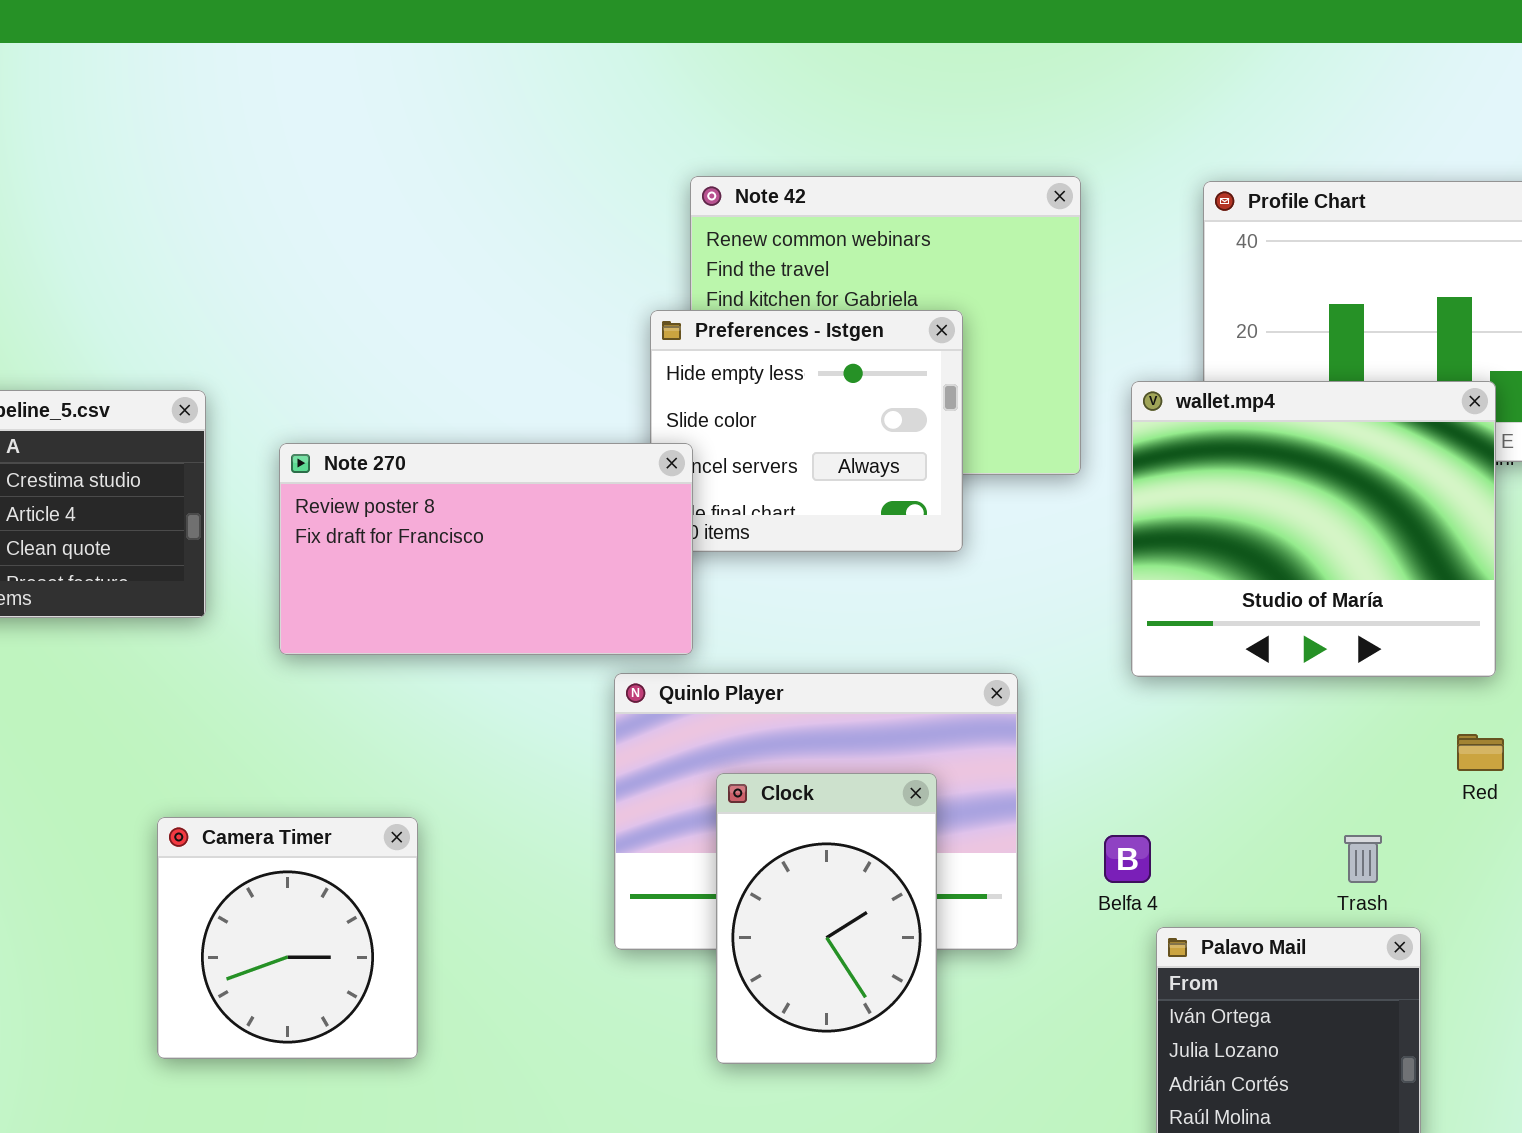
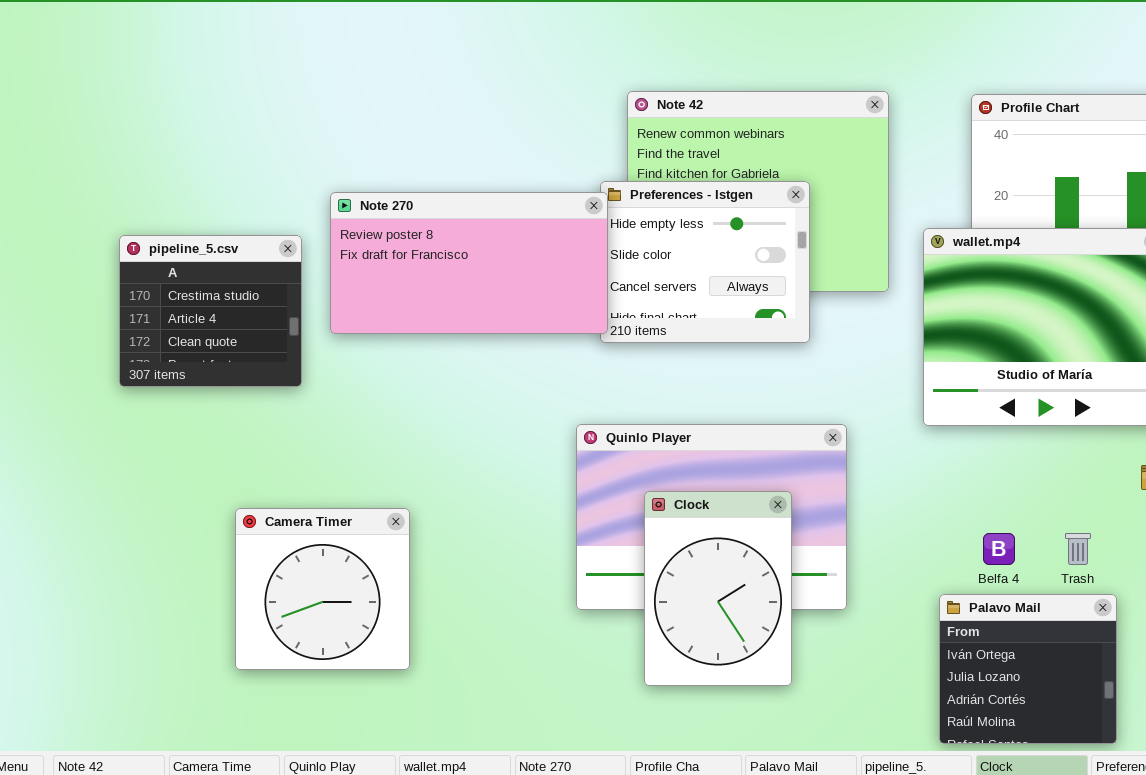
Note 270: [279,443,693,655] -> [330,192,608,334], moved
Camera Timer: [157,817,418,1059] -> [235,508,410,670], moved
Belfa 4: [1104,835,1151,883] -> [983,533,1015,565], moved

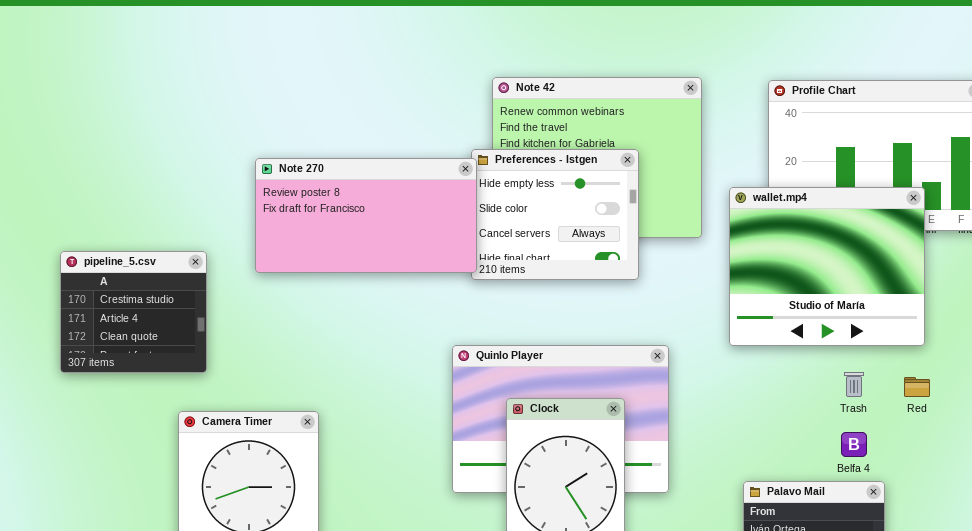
pipeline_5.csv: [119,235,302,387] -> [60,251,207,373], moved
Belfa 4: [983,533,1015,565] -> [841,432,867,457], moved
Trash: [1065,533,1091,565] -> [844,372,864,397], moved

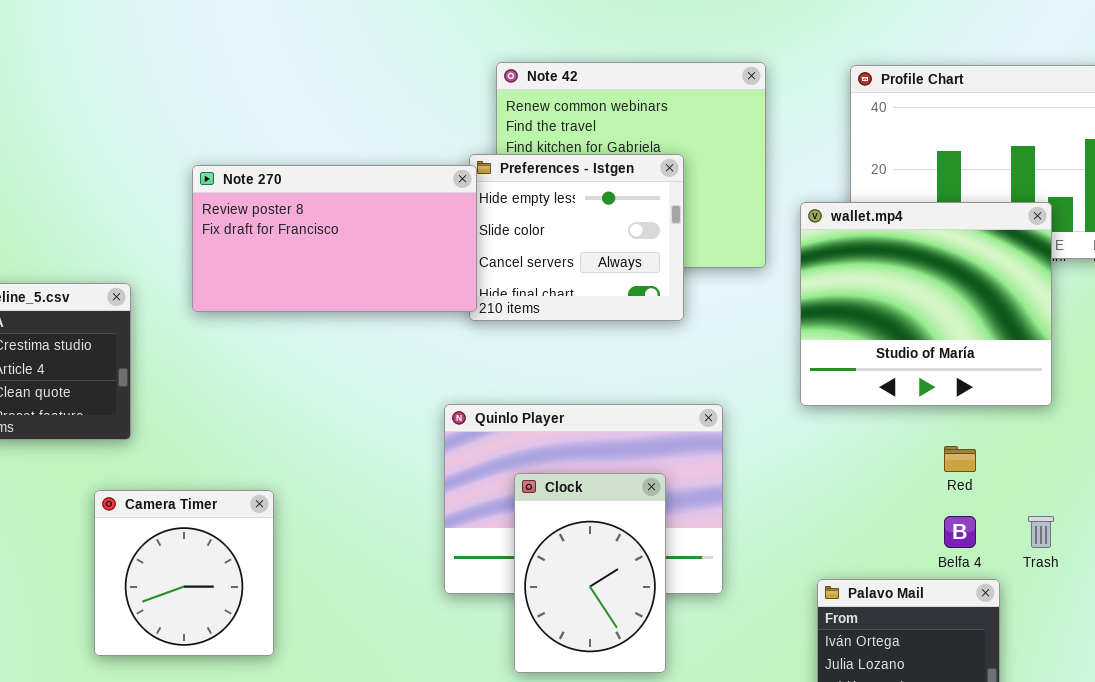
Trash: [844,372,864,397] -> [1028,516,1054,548], moved
Red: [904,377,930,397] -> [944,446,976,472], moved

